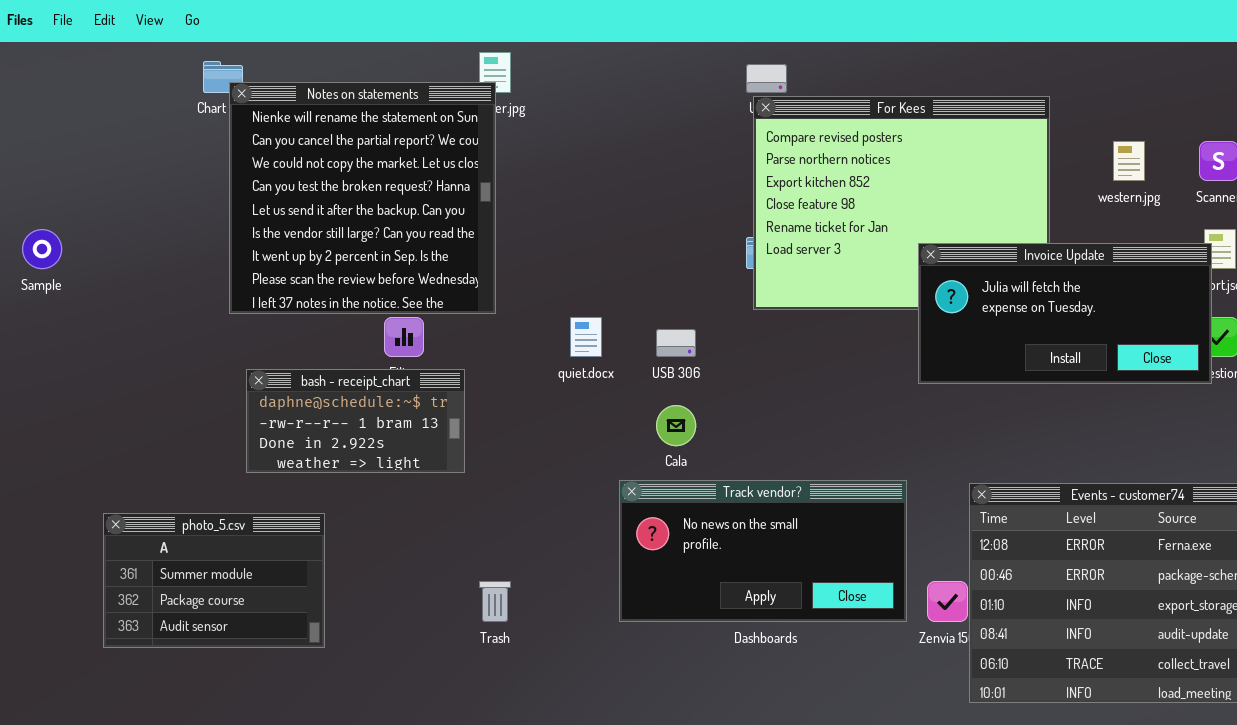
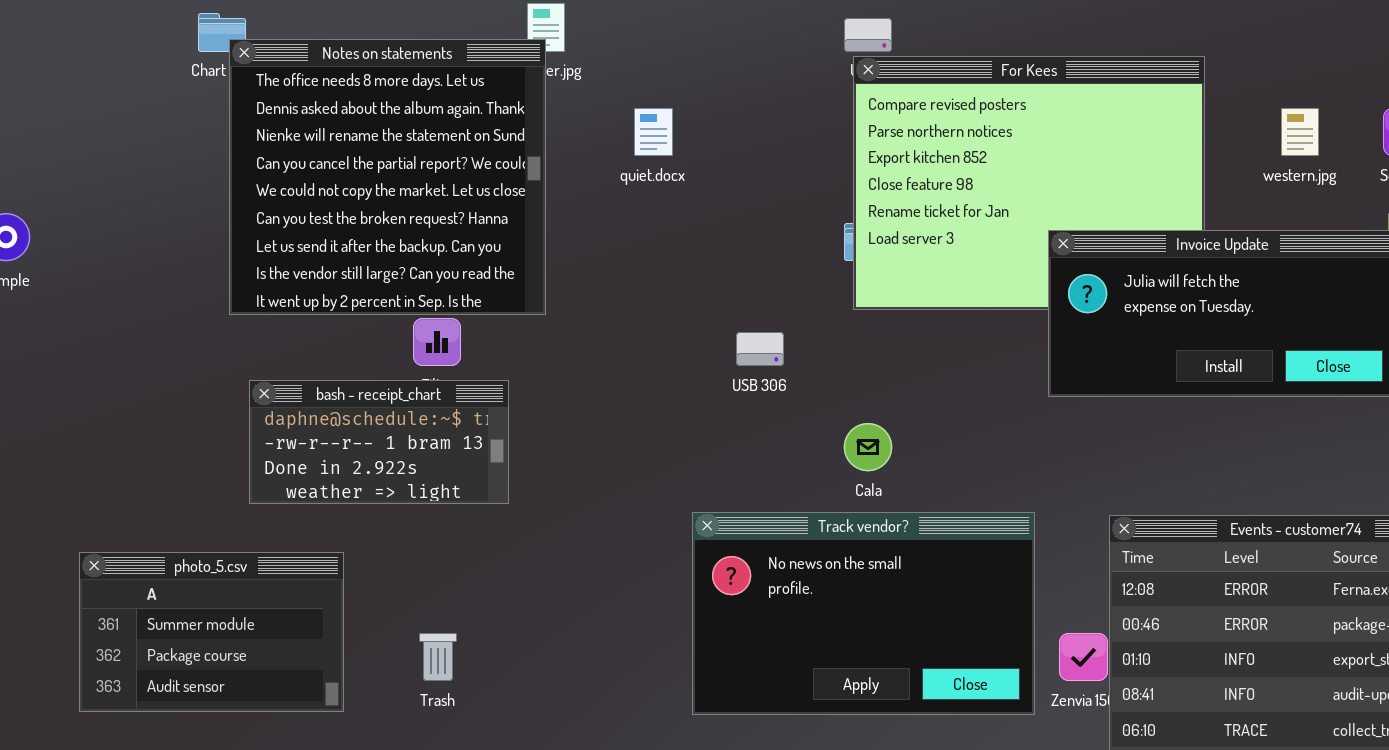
Notes on statements: [229,82,496,314] -> [229,39,546,315], scrolled up 2 rows
quiet.docx: [570,317,602,357] -> [634,108,673,156], moved
Cala: [656,405,696,446] -> [844,423,892,471], moved
Track vendor?: [619,480,907,622] -> [692,512,1035,715], resized
Trash: [479,581,511,622] -> [419,633,457,681], moved

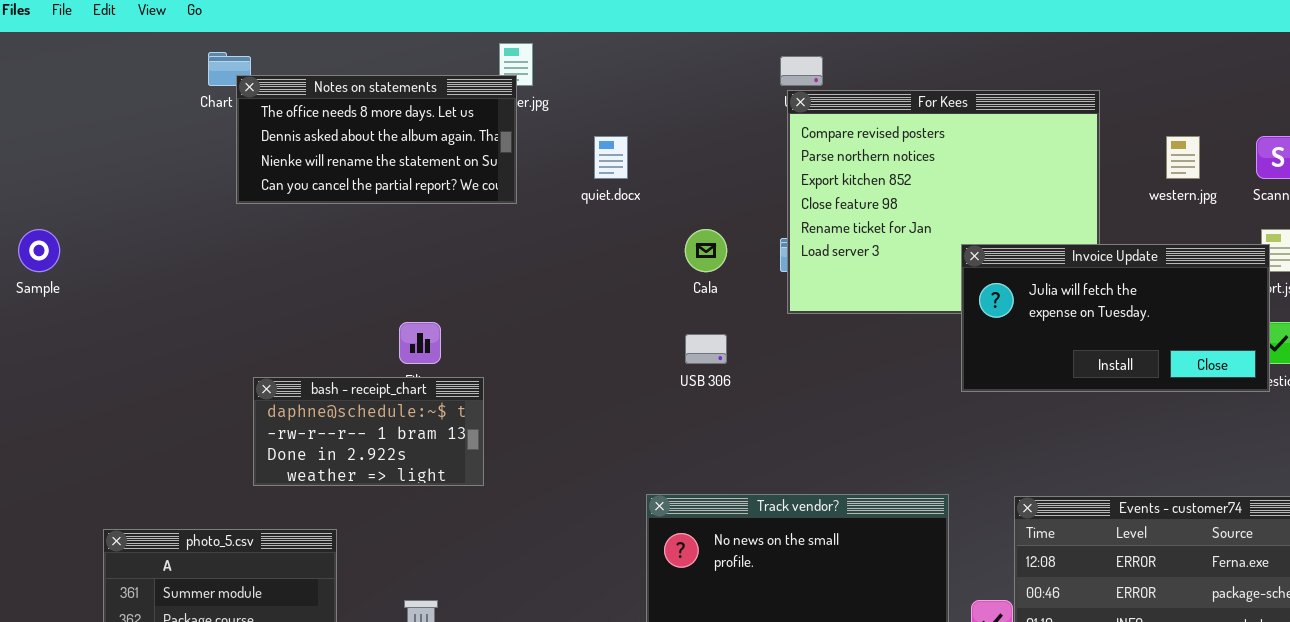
Notes on statements: [229,39,546,315] -> [236,75,517,204], resized
Cala: [844,423,892,471] -> [685,229,727,272], moved

